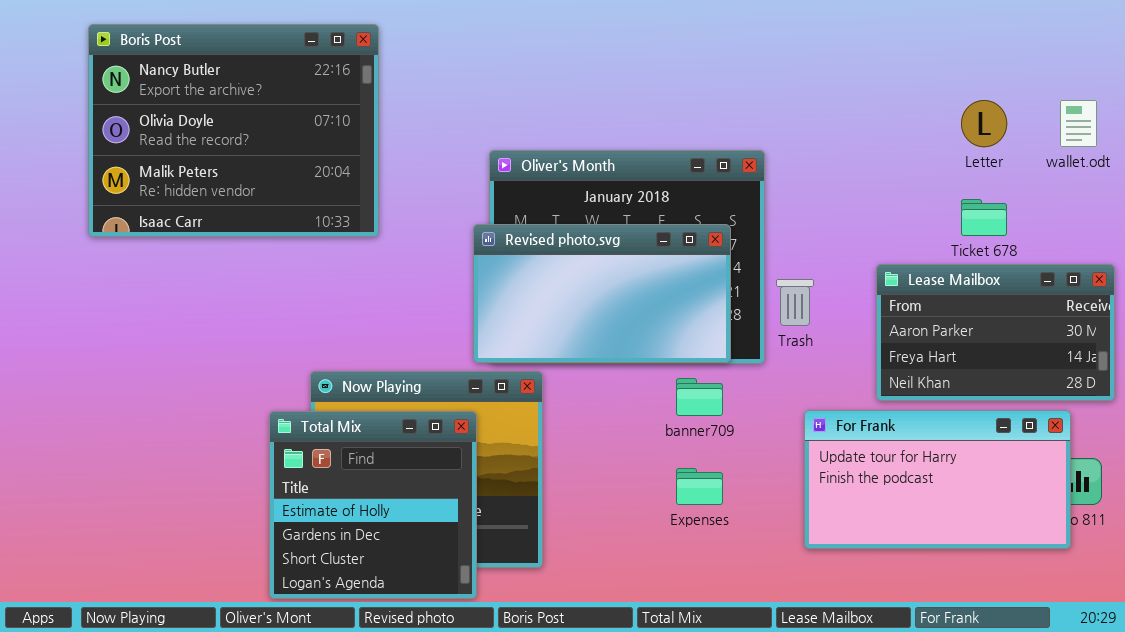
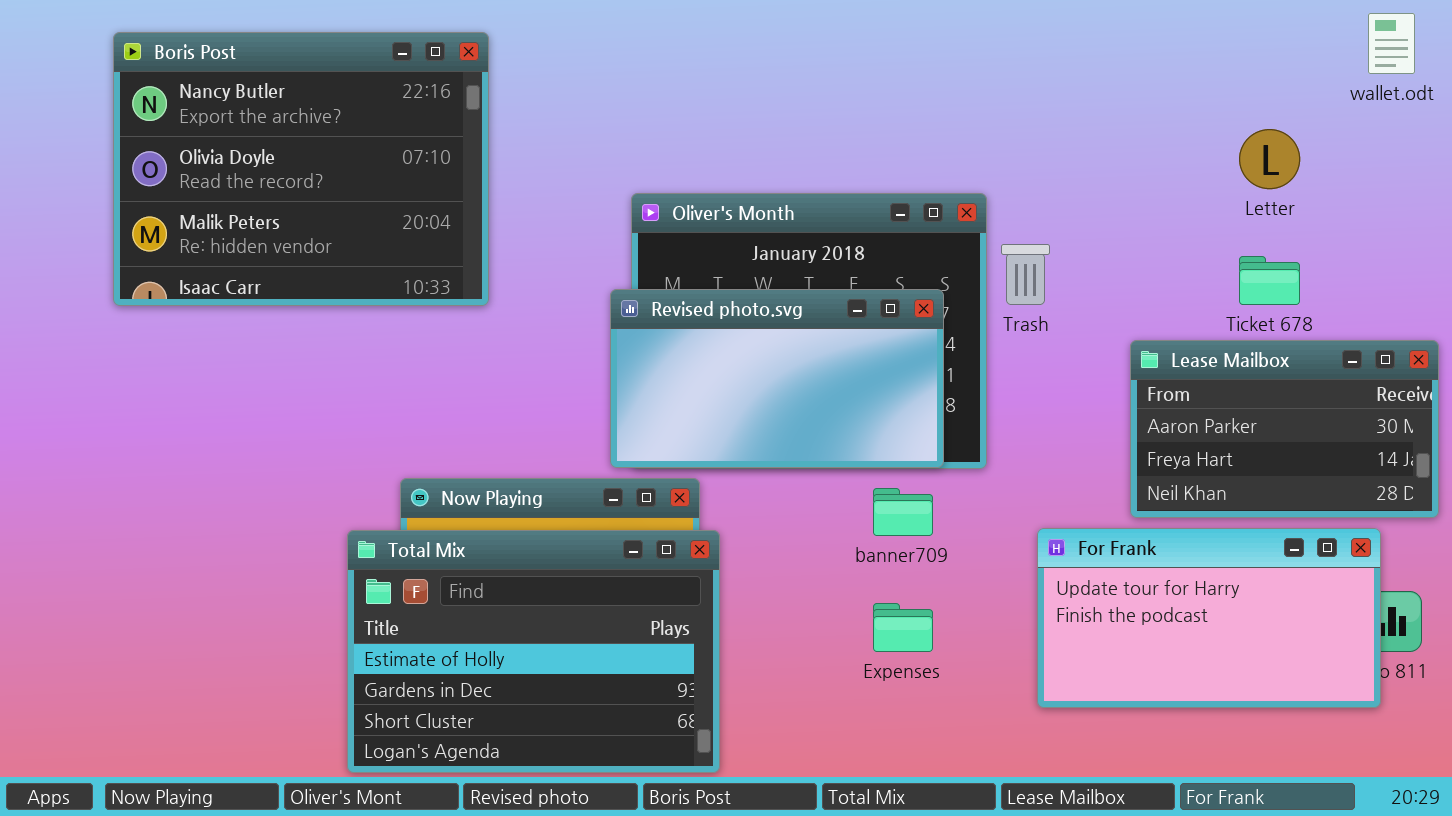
wallet.odt: [1060,100,1097,147] -> [1368,13,1415,74], moved
Trash: [776,279,814,326] -> [1001,244,1050,305], moved
Total Mix: [269,411,477,599] -> [347,530,720,773], resized

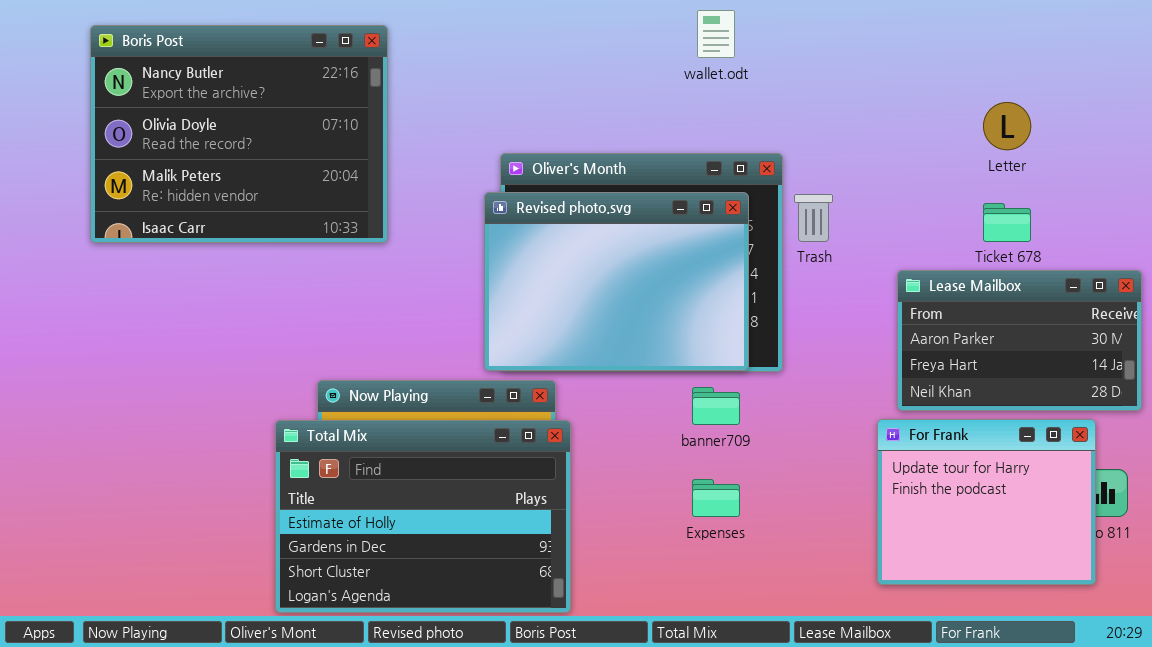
wallet.odt: [1368,13,1415,74] -> [697,10,735,58], moved
Revised photo.svg: [610,289,944,468] -> [484,192,749,371], resized
For Frank: [1037,528,1381,708] -> [877,419,1096,585], resized

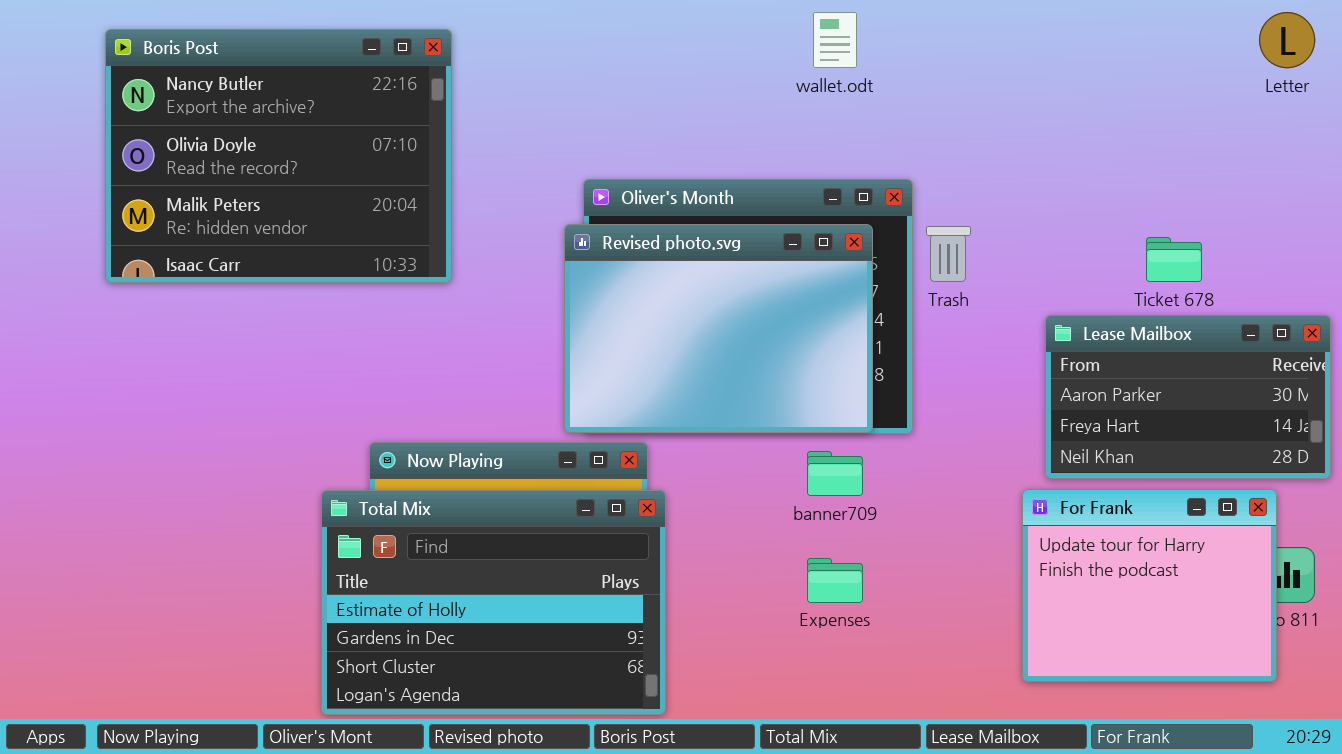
Letter: [983,102,1031,150] -> [1259,12,1315,68], moved

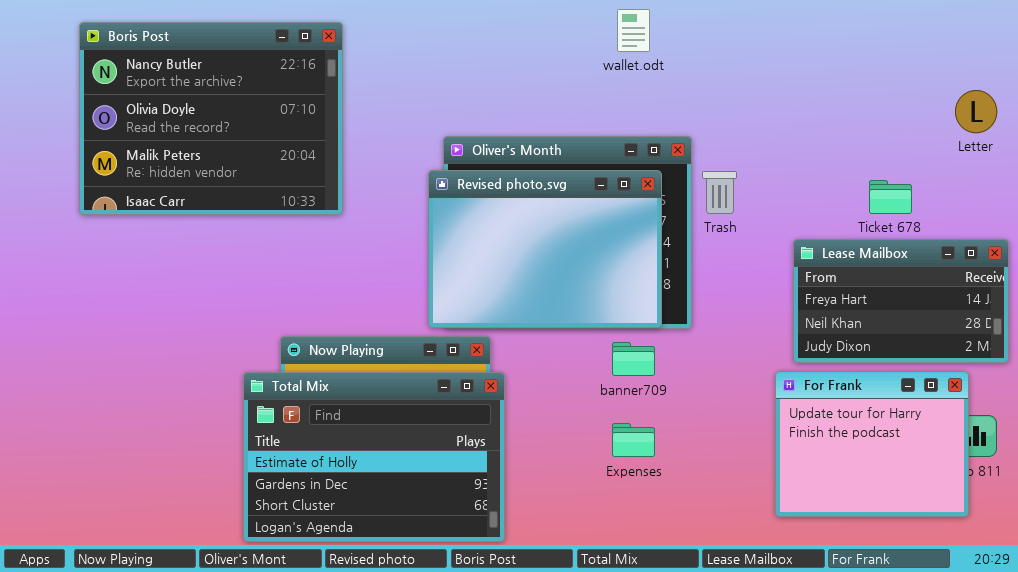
Letter: [1259,12,1315,68] -> [955,90,997,133], moved
Lease Mailbox: [1045,315,1331,479] -> [793,239,1009,363], scrolled down 1 row

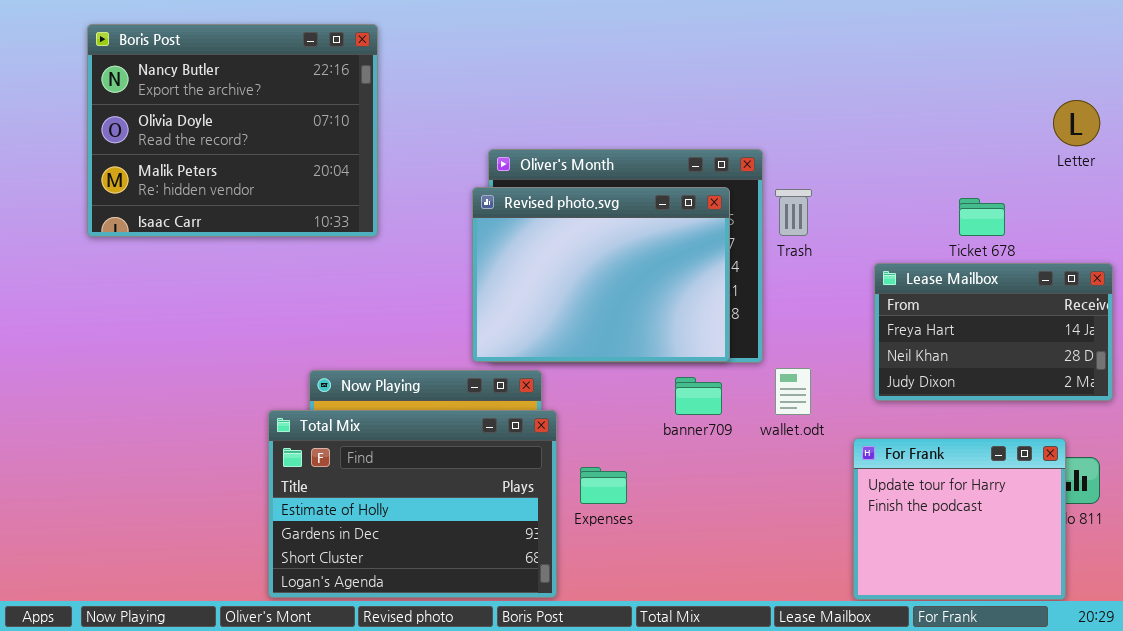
wallet.odt: [617,9,650,52] -> [775,368,811,415], moved
For Frank: [775,371,969,517] -> [853,438,1066,600], moved
Expenses: [612,423,655,457] -> [580,467,627,504], moved

